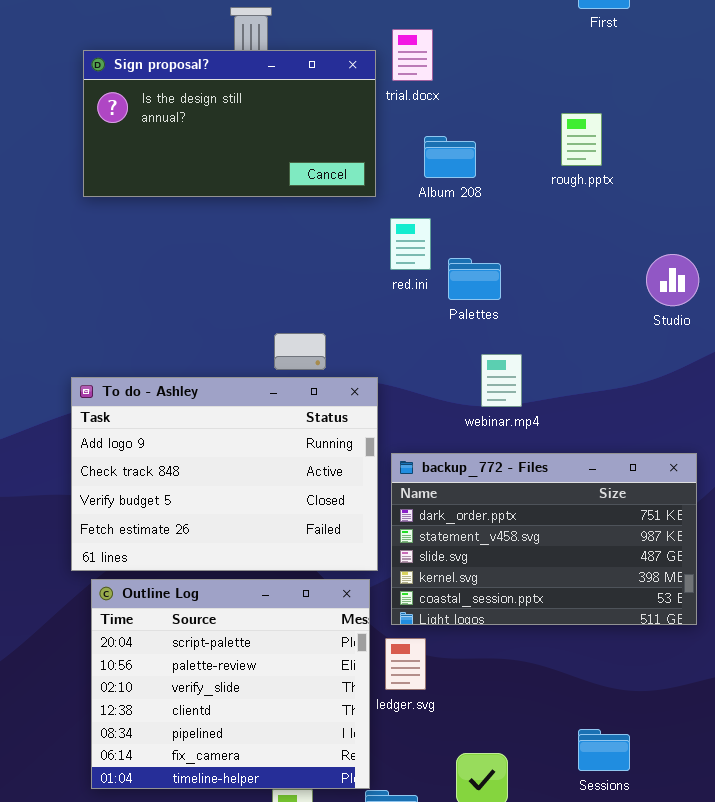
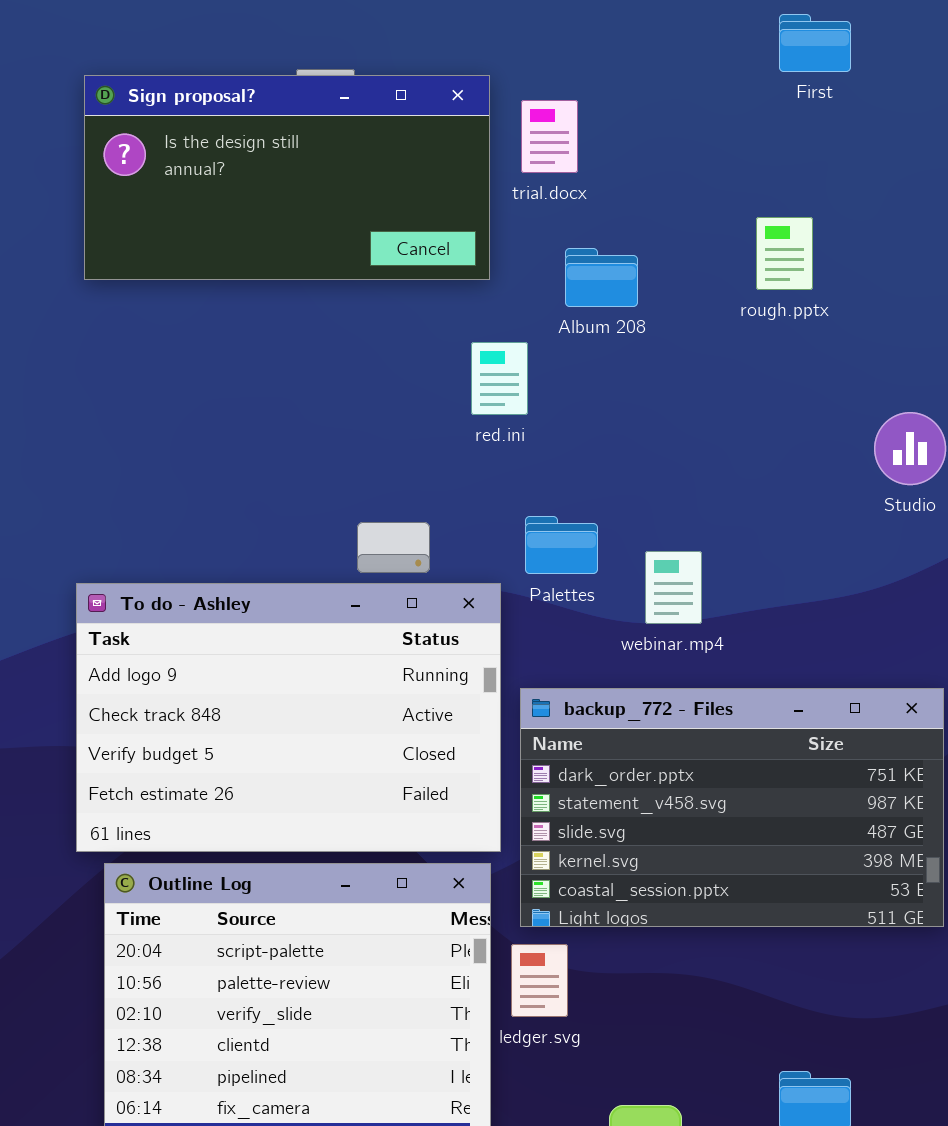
Sign proposal?: [83,50,376,197] -> [84,75,490,280], moved
red.ini: [390,218,431,270] -> [471,342,528,415], moved
Palettes: [448,258,501,300] -> [525,516,598,574], moved

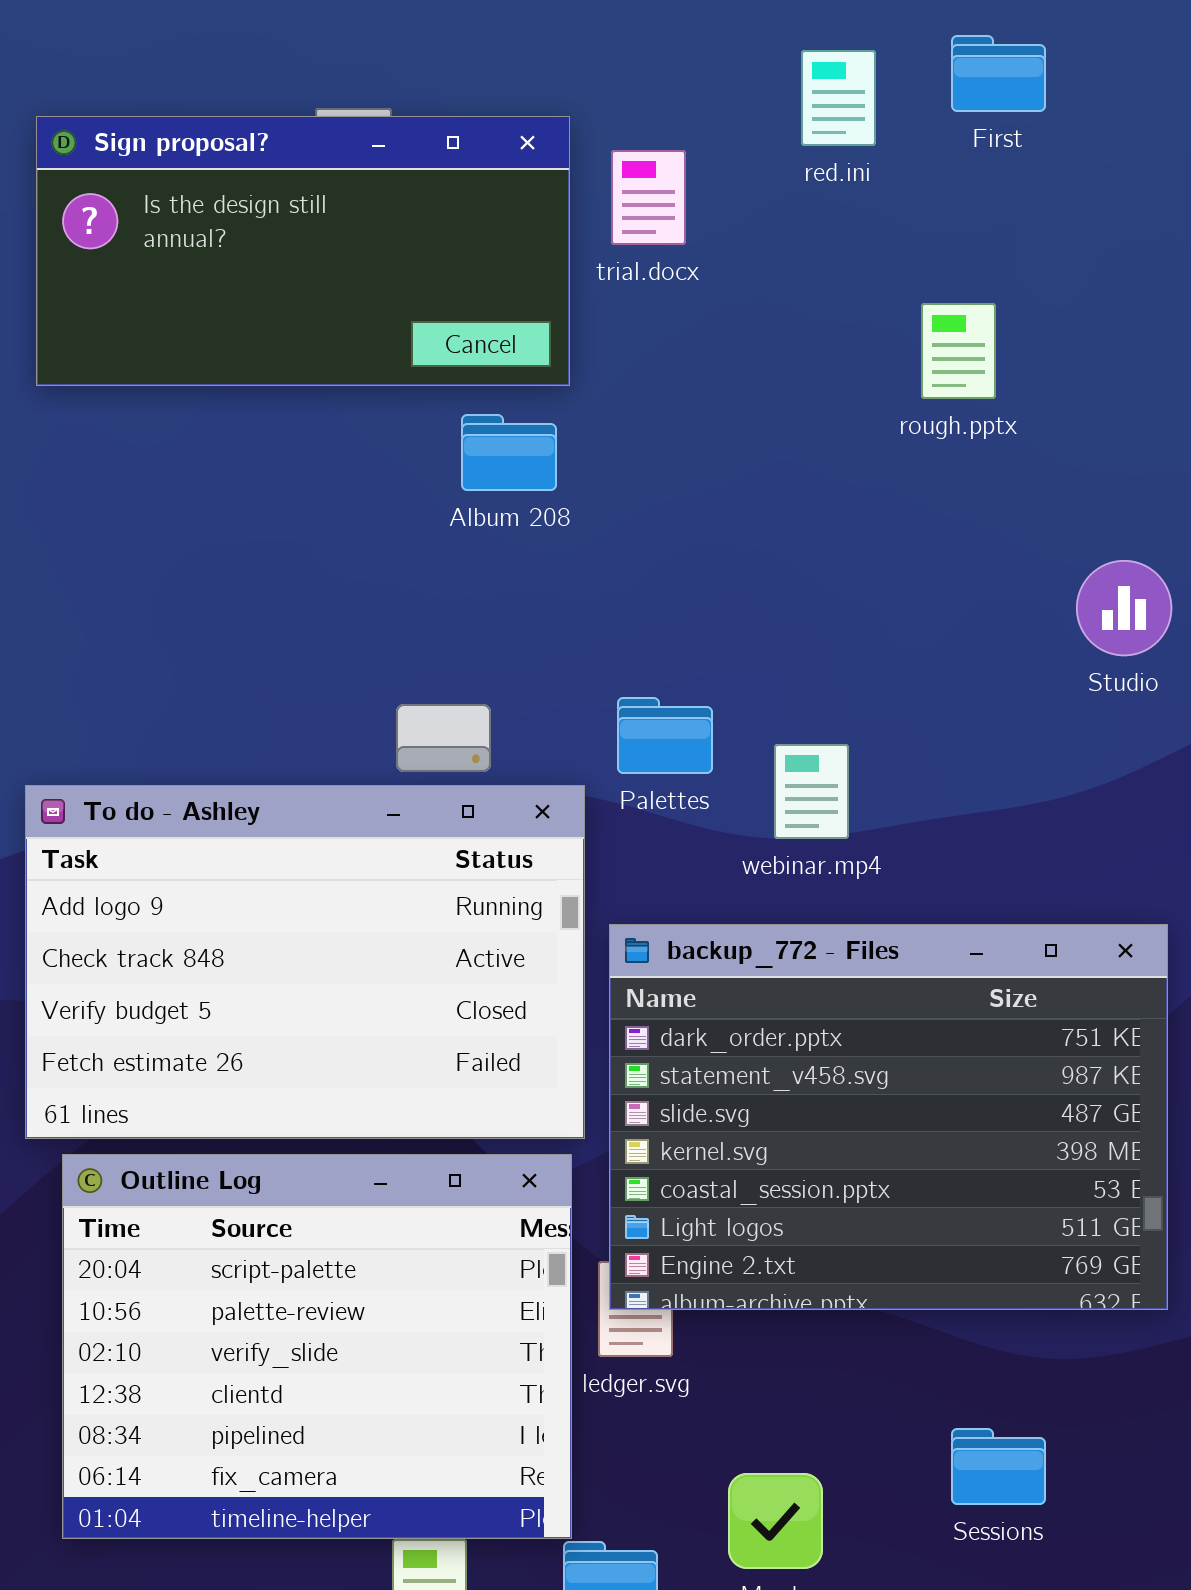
Album 208: [565,248,638,307] -> [461,414,557,491], moved
red.ini: [471,342,528,415] -> [801,50,876,146], moved
backup_772 - Files: [520,688,944,927] -> [609,924,1168,1310], resized

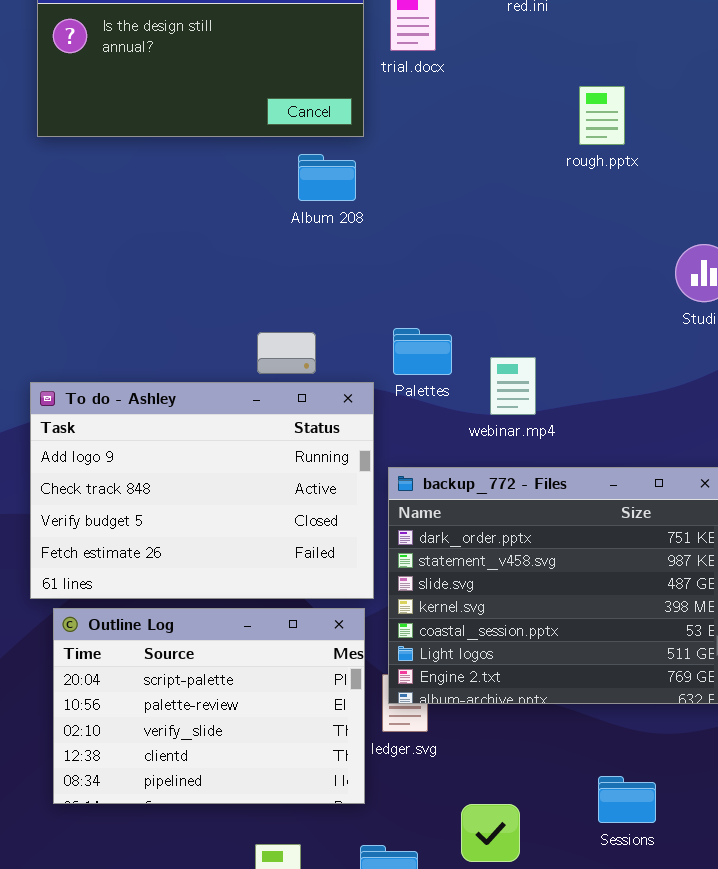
Outline Log: [62,1154,572,1539] -> [53,608,365,804], resized

